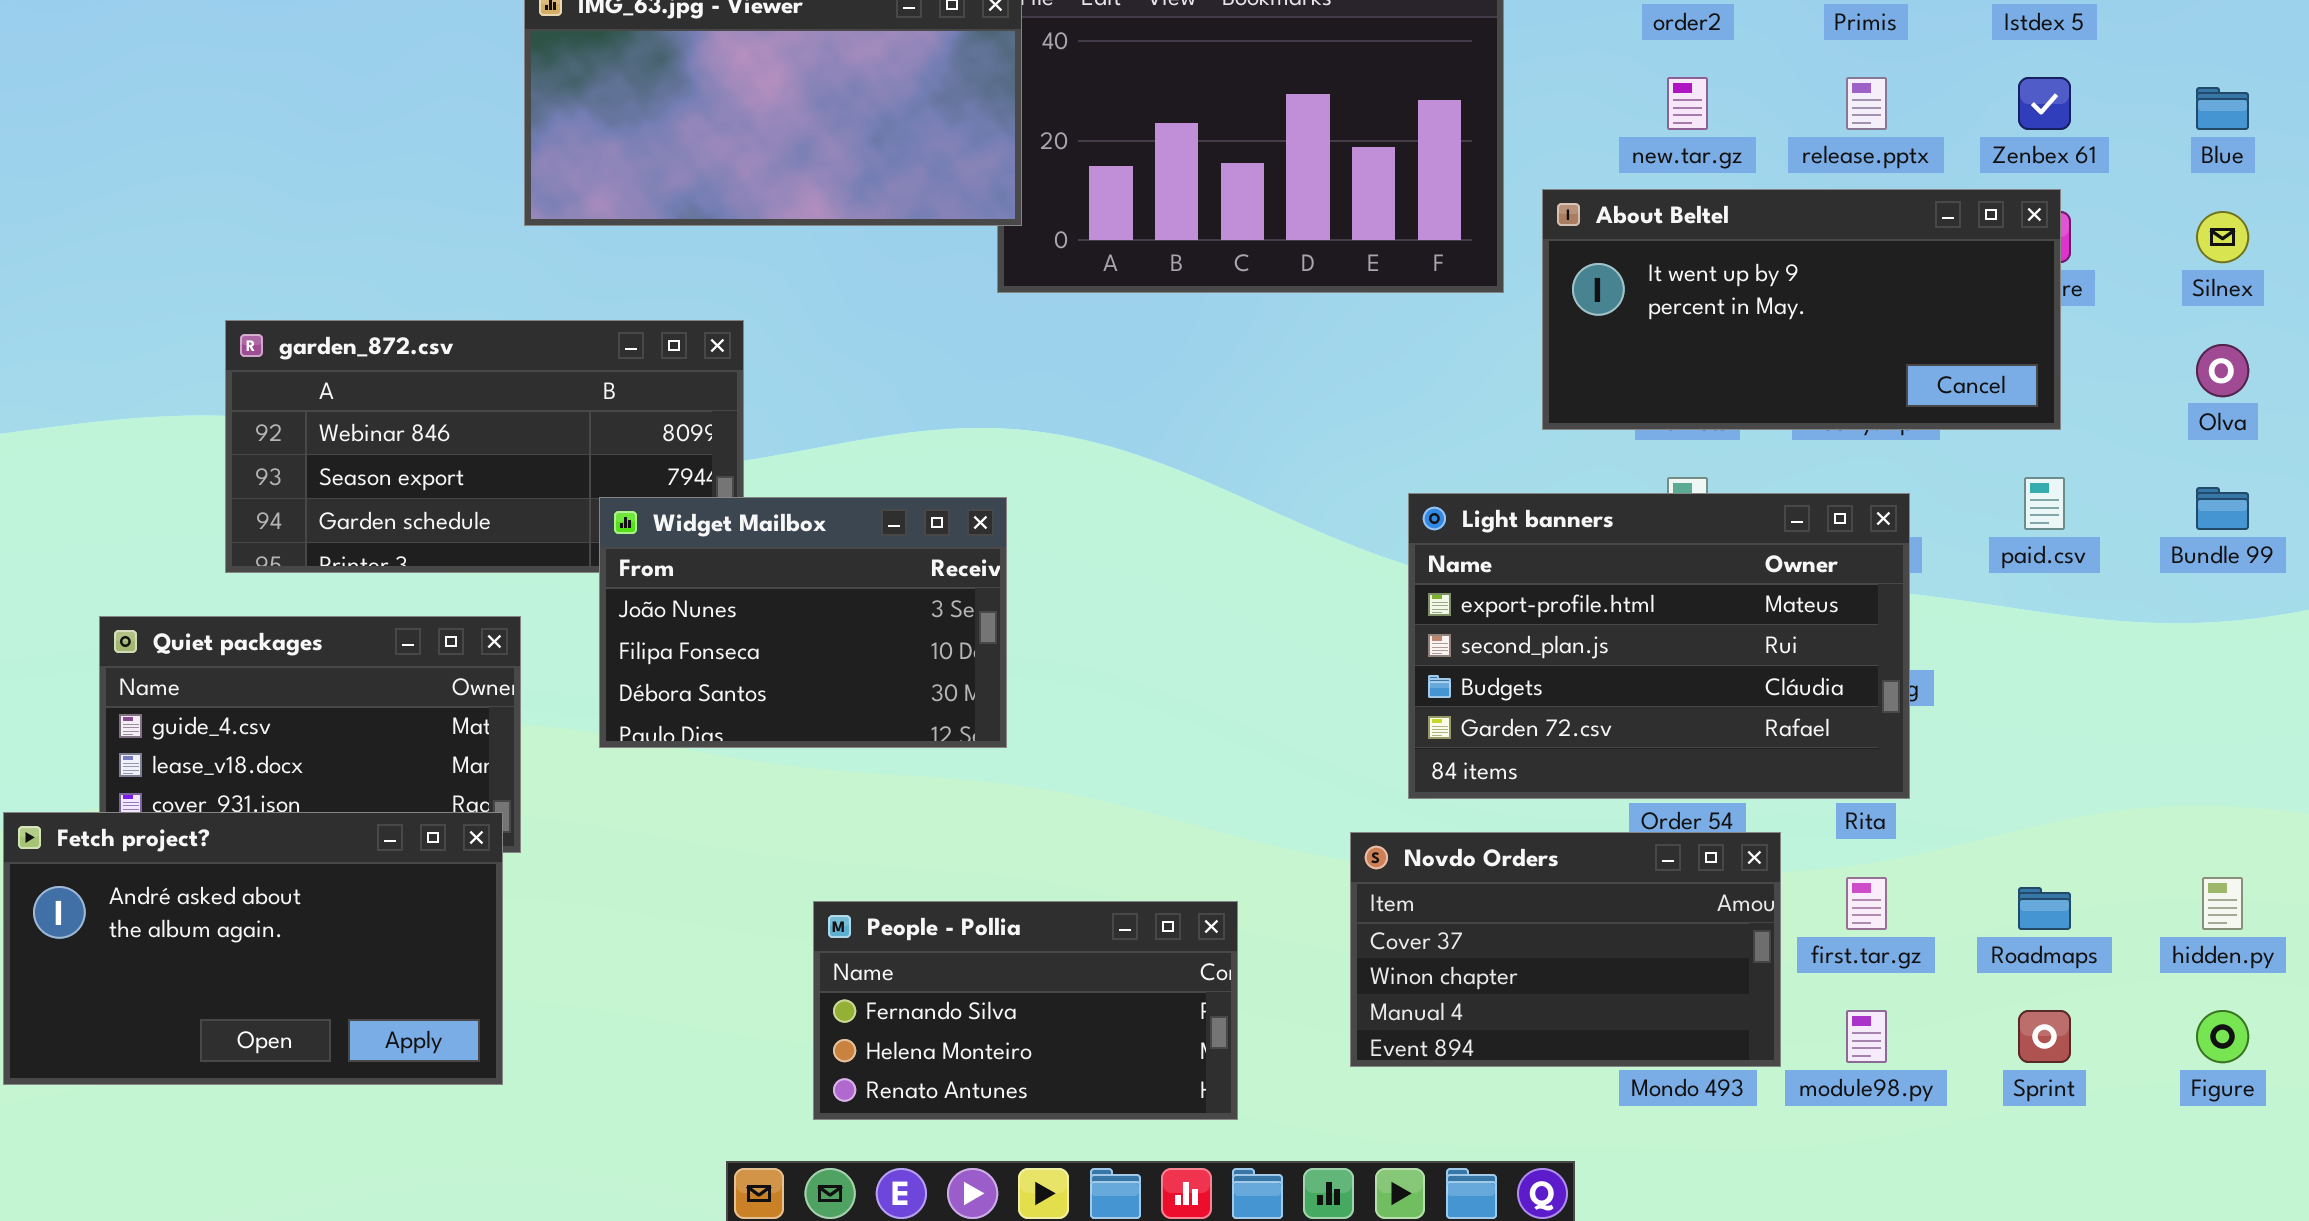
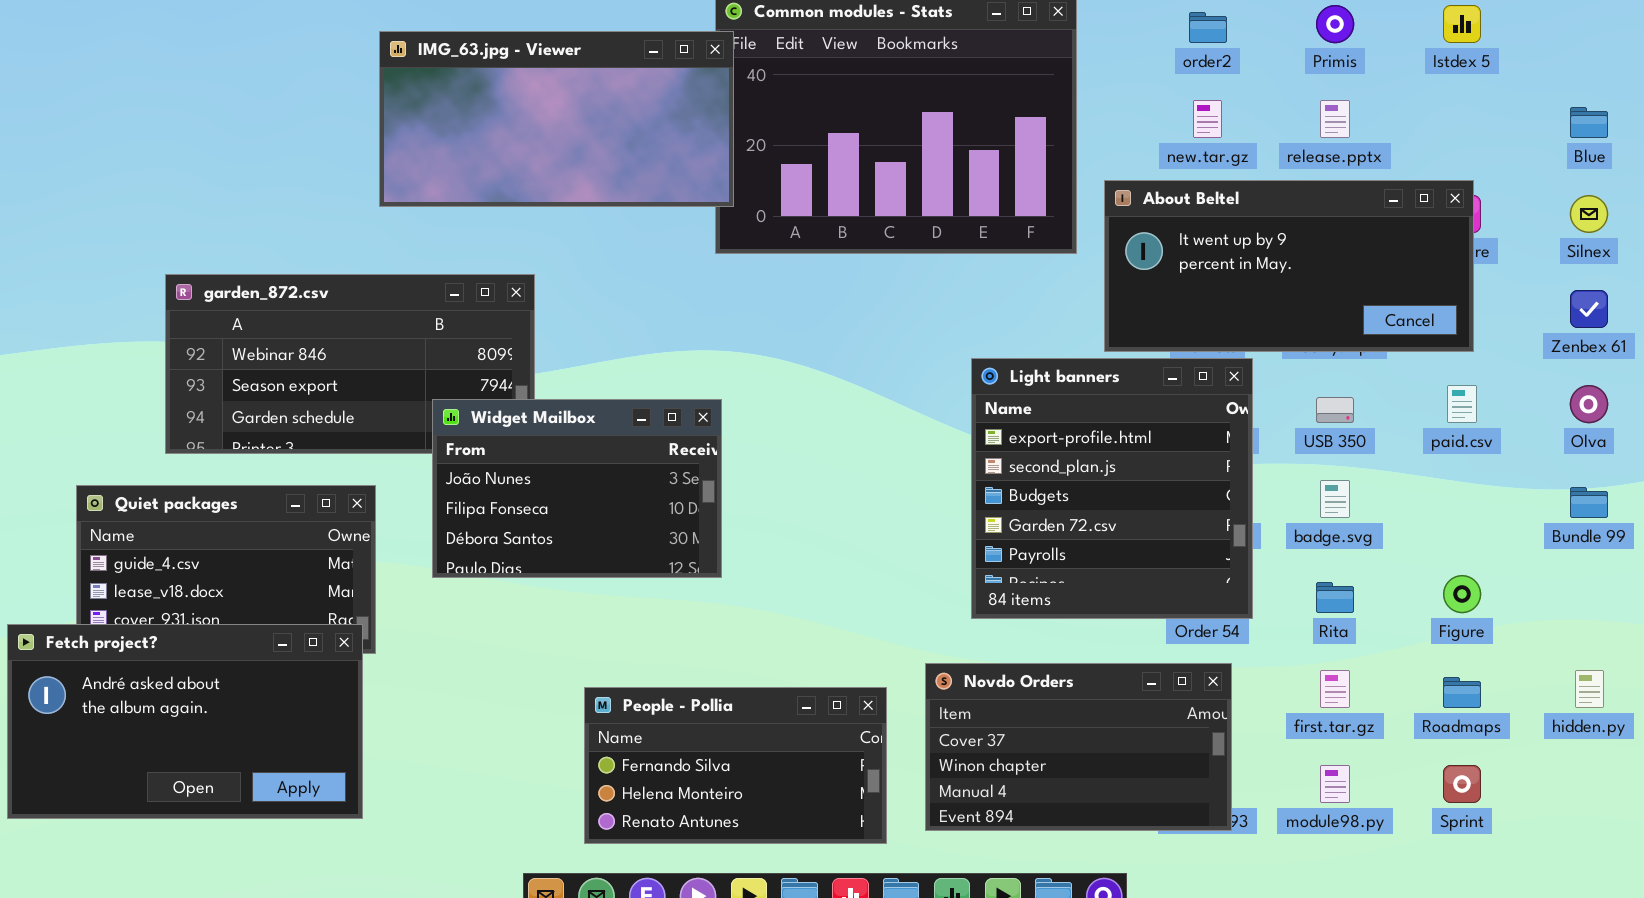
Zenbex 61: [2018,77,2071,130] -> [1570,290,1608,328], moved
Olva: [2196,344,2249,397] -> [1570,385,1608,423], moved
Bundle 99: [2196,487,2249,530] -> [1570,487,1608,518], moved
Light banners: [1408,493,1910,799] -> [971,358,1253,619], moved, resized
Novdo Orders: [1350,832,1781,1067] -> [925,663,1232,831], moved
Figure: [2196,1010,2249,1063] -> [1443,575,1481,613], moved

